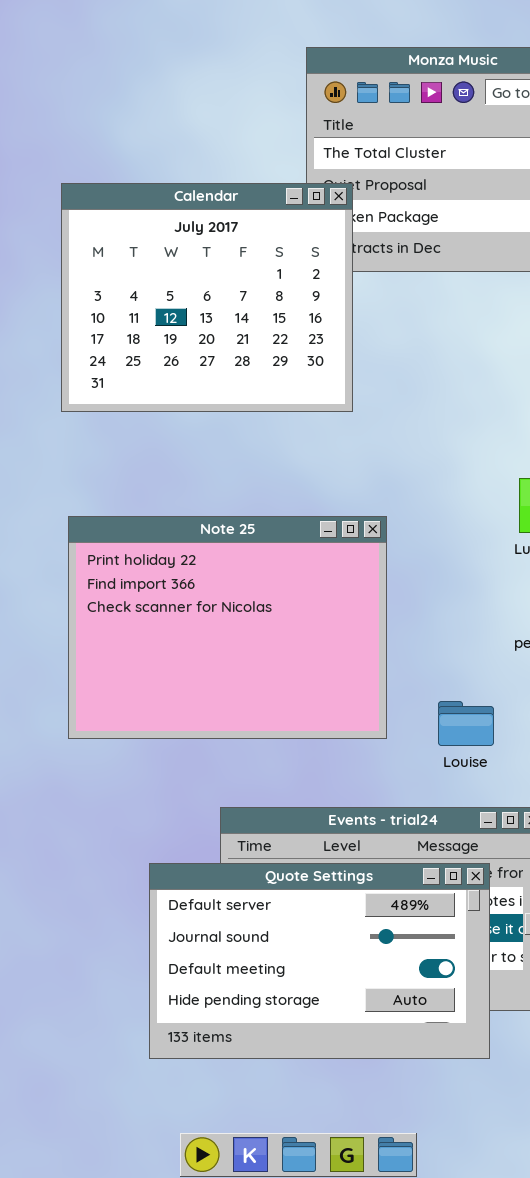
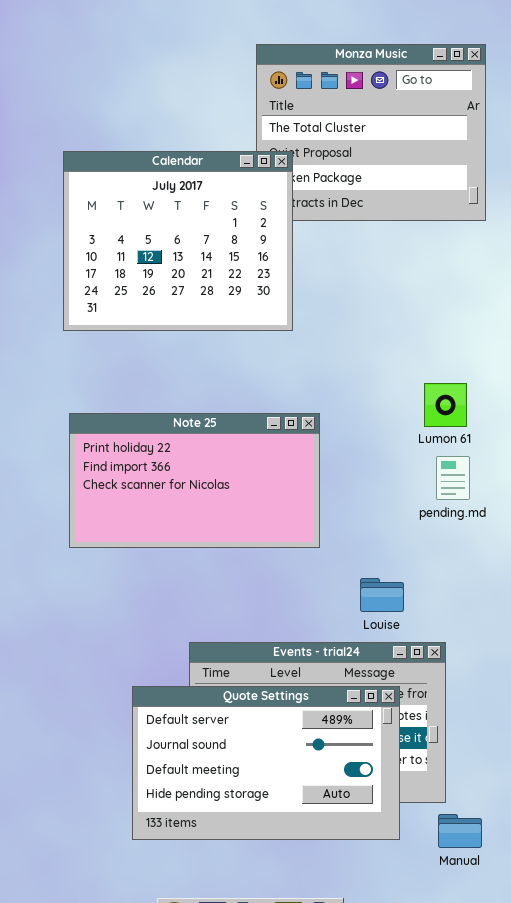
Note 25: [68,516,387,739] -> [69,413,320,548], resized
Louise: [438,701,494,746] -> [360,578,404,612], moved

